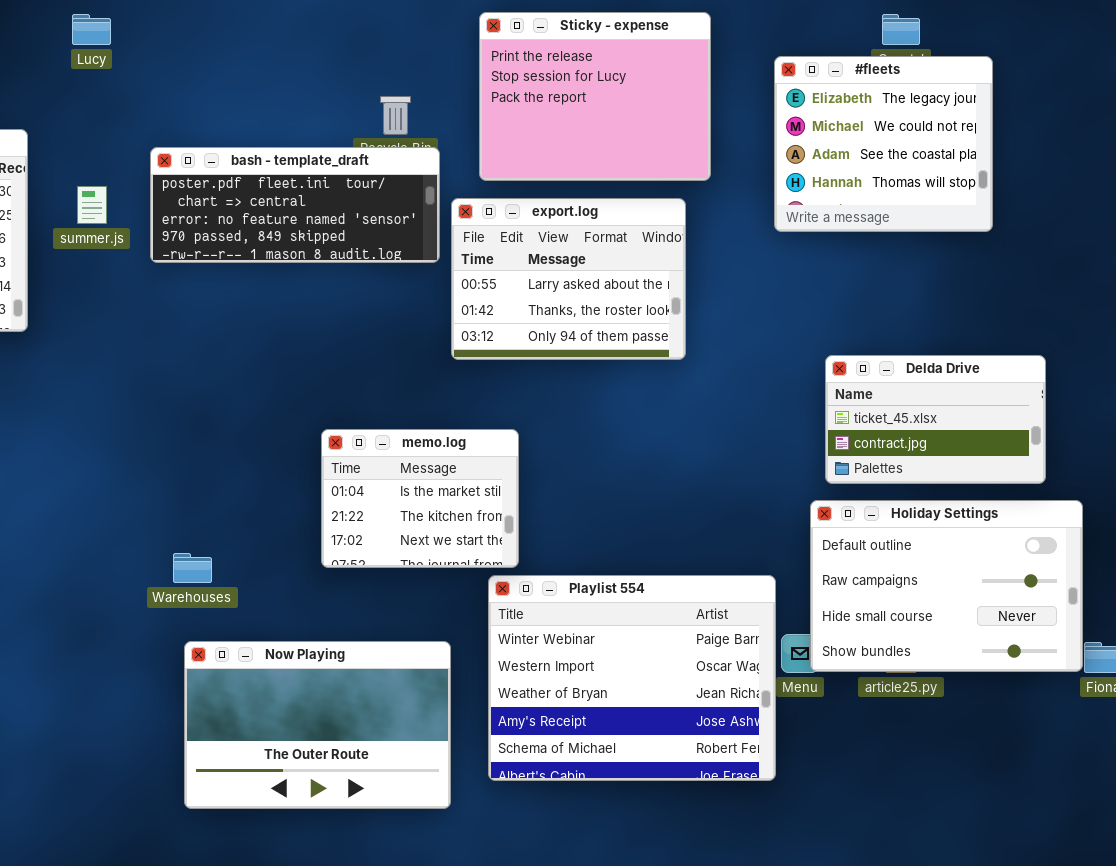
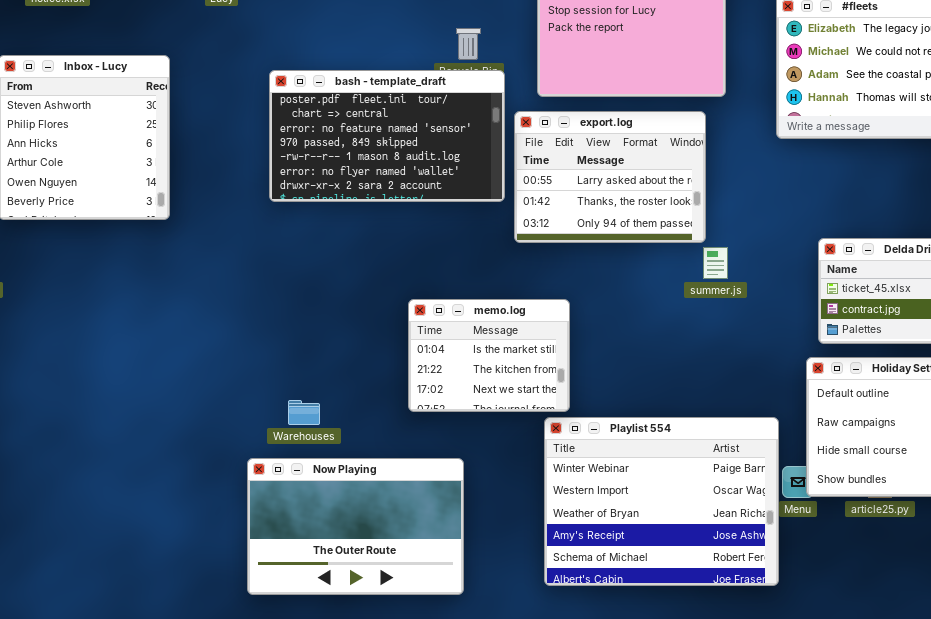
bash - template_draft: [150,147,440,263] -> [269,70,505,202], resized
summer.js: [77,186,107,224] -> [703,247,728,279], moved
Now Playing: [184,641,451,809] -> [247,458,464,595], moved

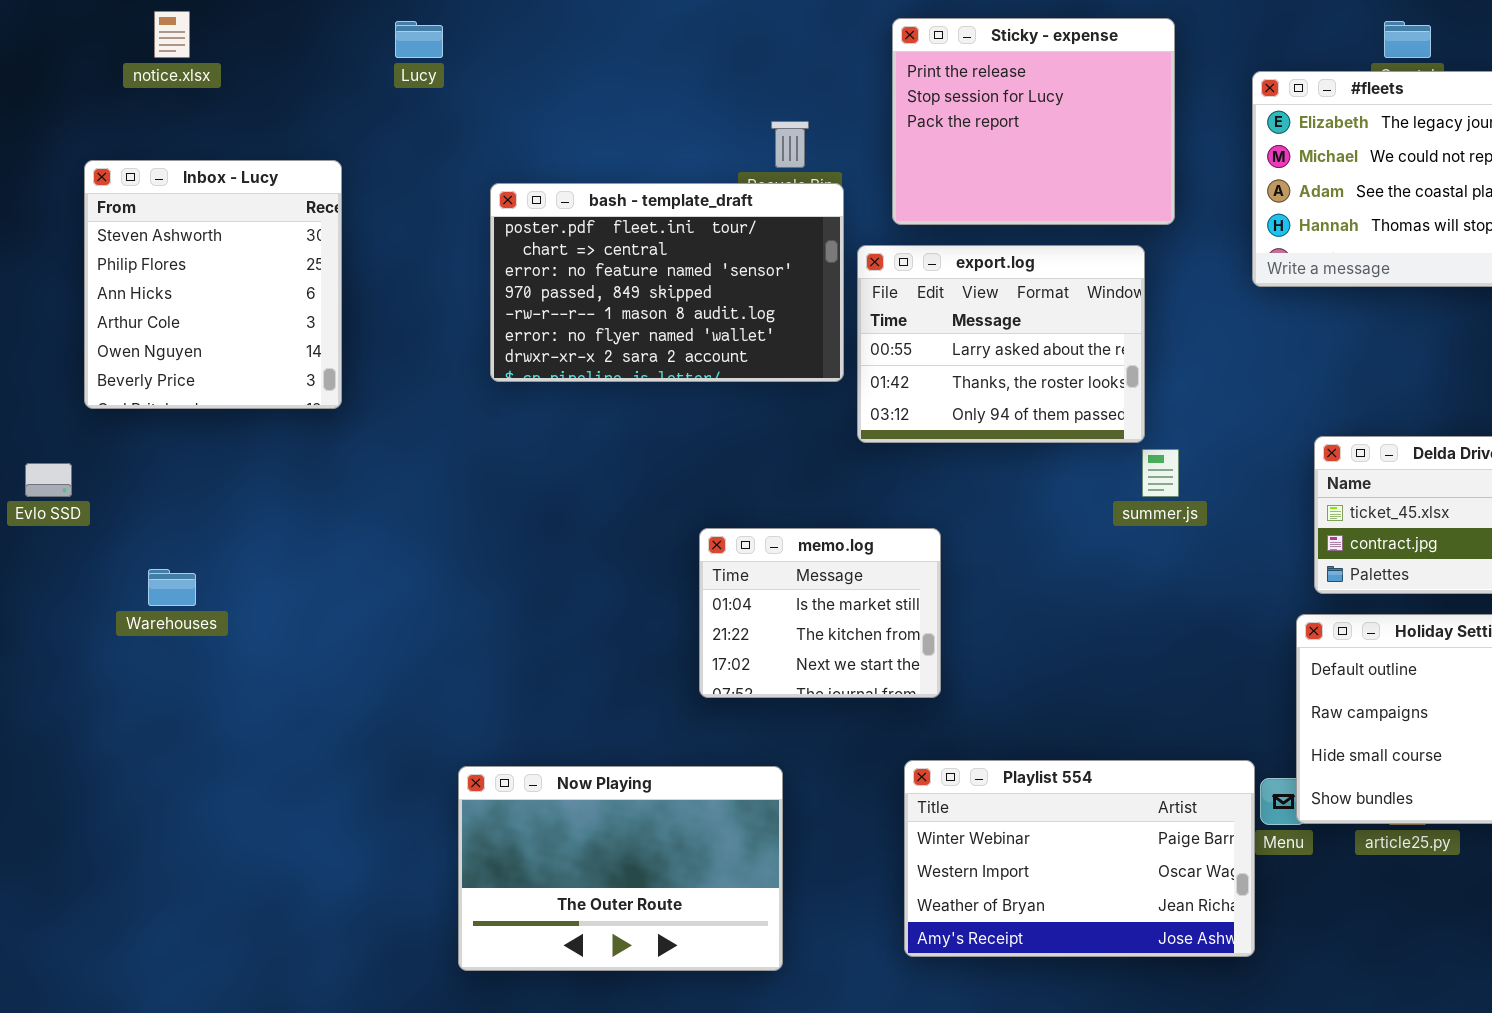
Warehouses: [288,400,320,425] -> [148,569,196,606], moved
Playlist 554: [544,417,779,586] -> [904,760,1255,957], resized

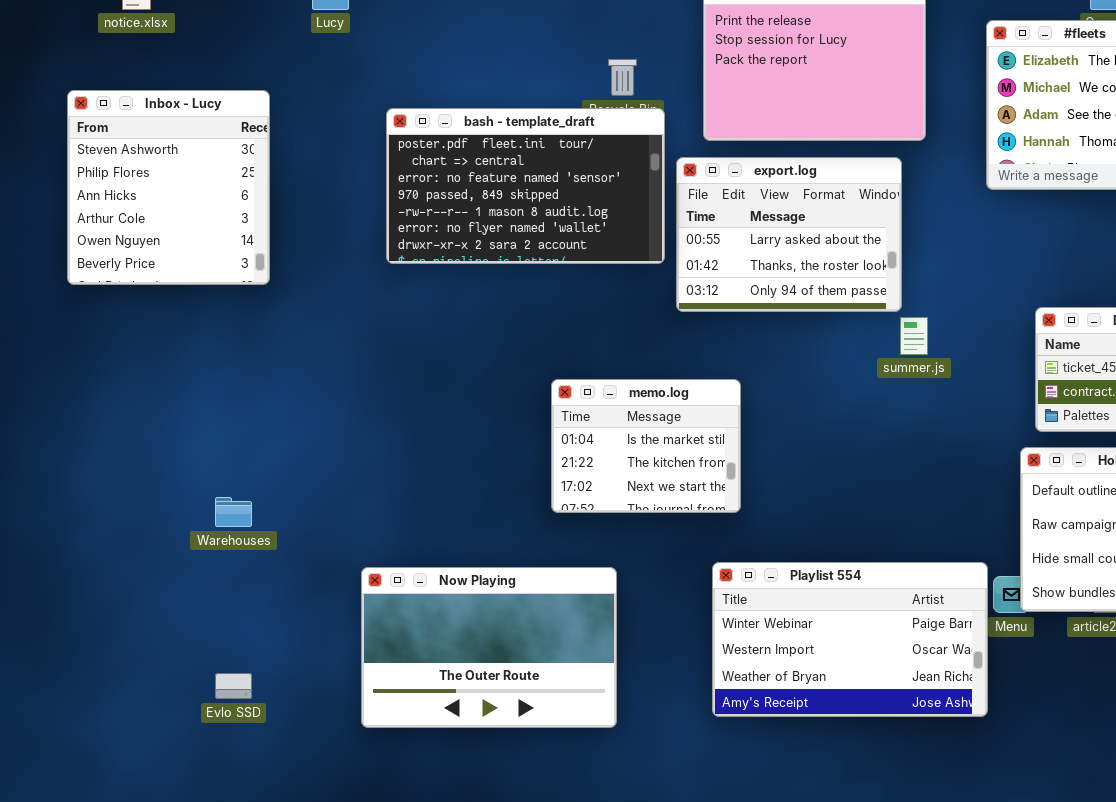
Evlo SSD: [25,463,72,497] -> [215,673,252,699], moved
Warehouses: [148,569,196,606] -> [215,497,252,527], moved

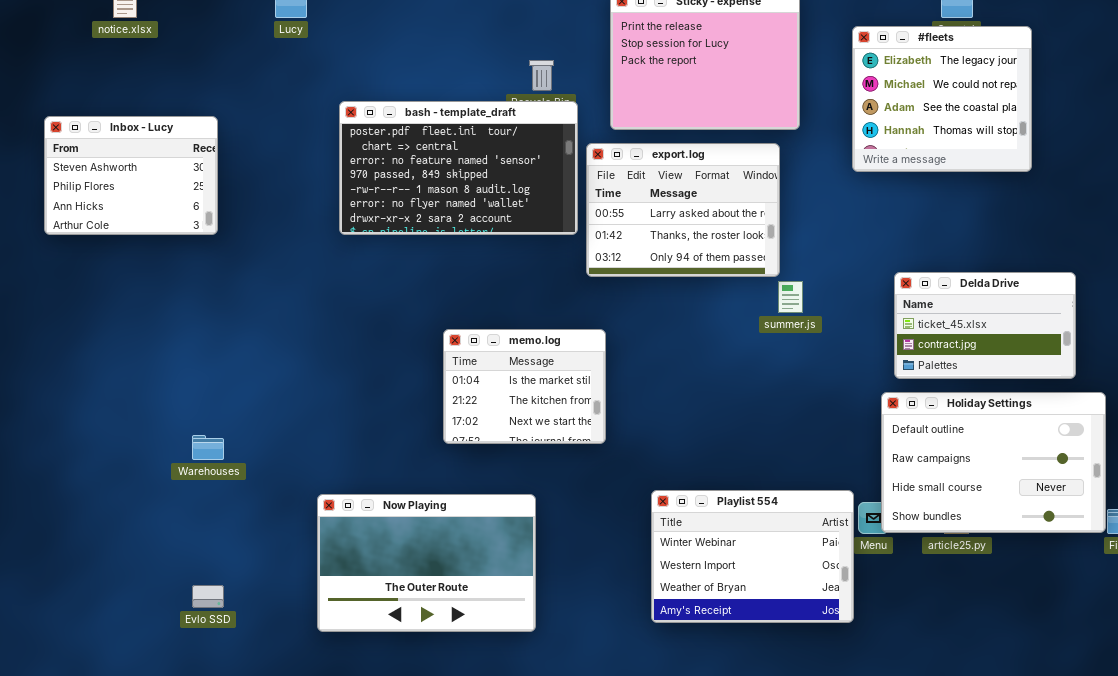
Inbox - Lucy: [67,90,270,285] -> [44,116,218,235], moved, resized
memo.log: [551,379,741,513] -> [443,329,606,444], moved
Playlist 554: [712,562,988,717] -> [651,490,854,623], resized

